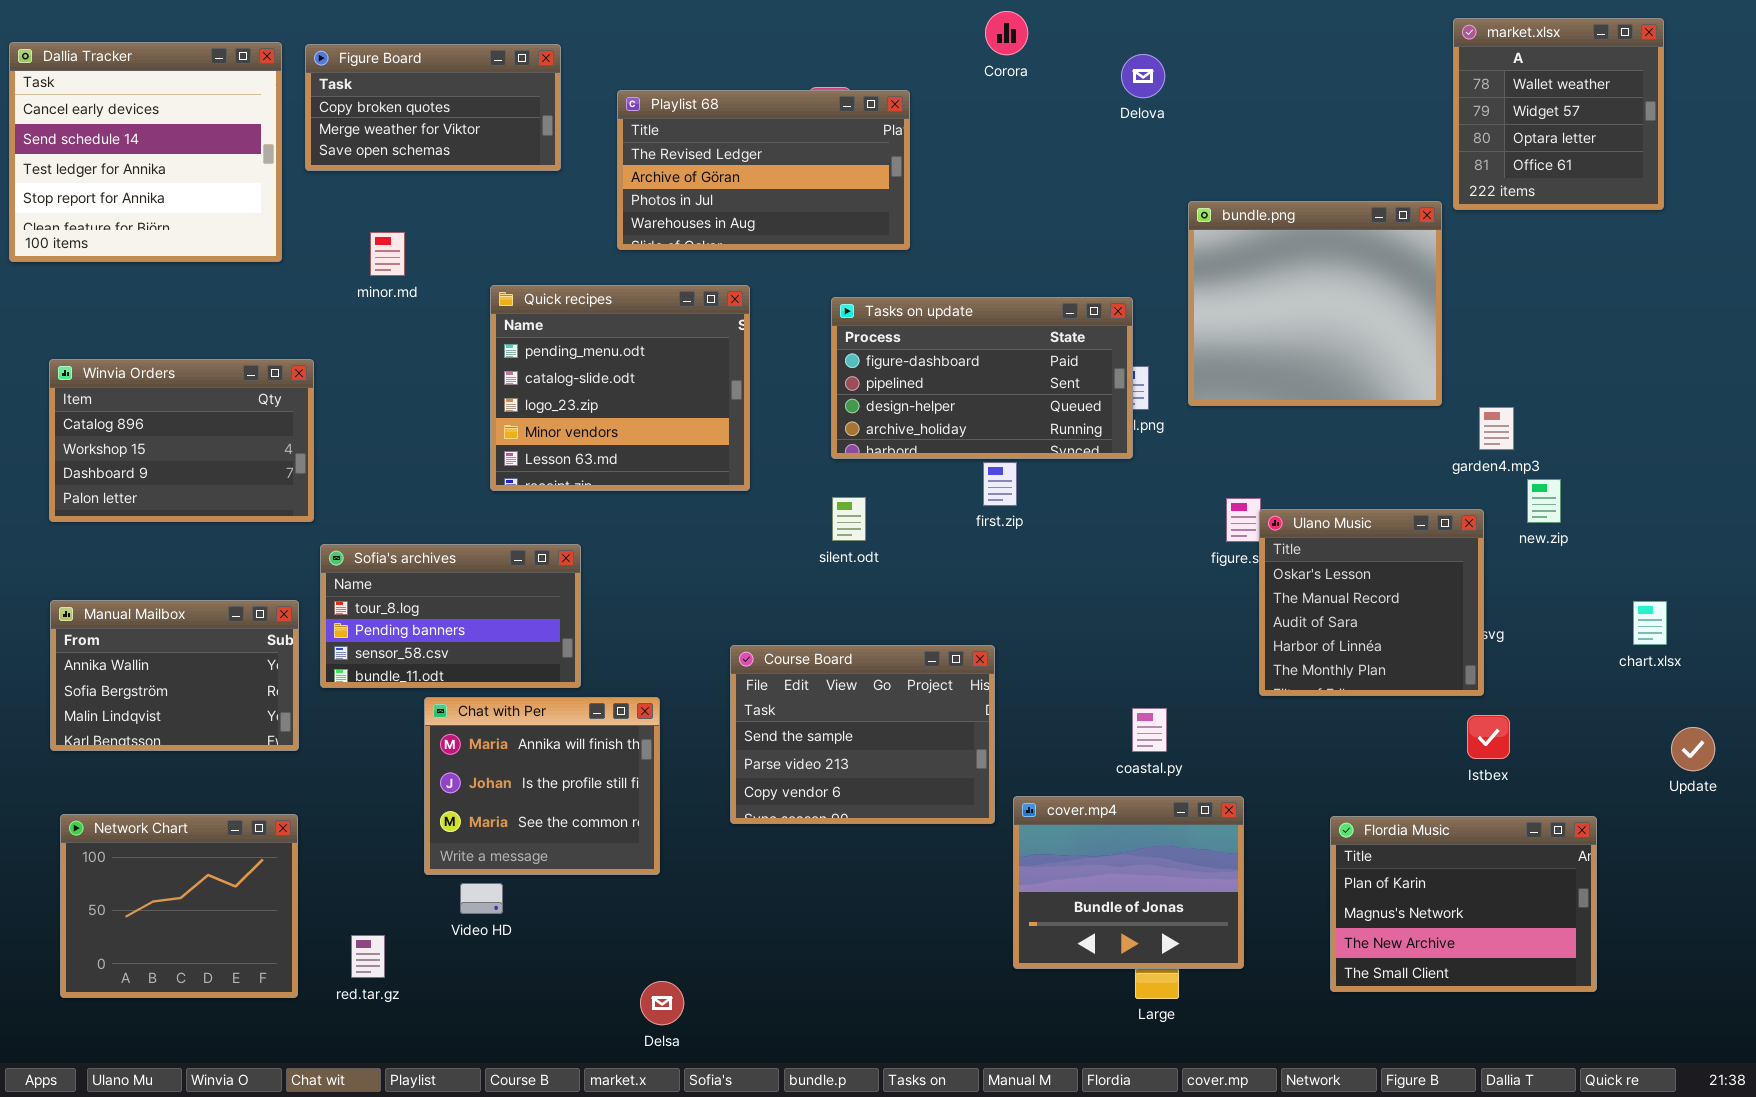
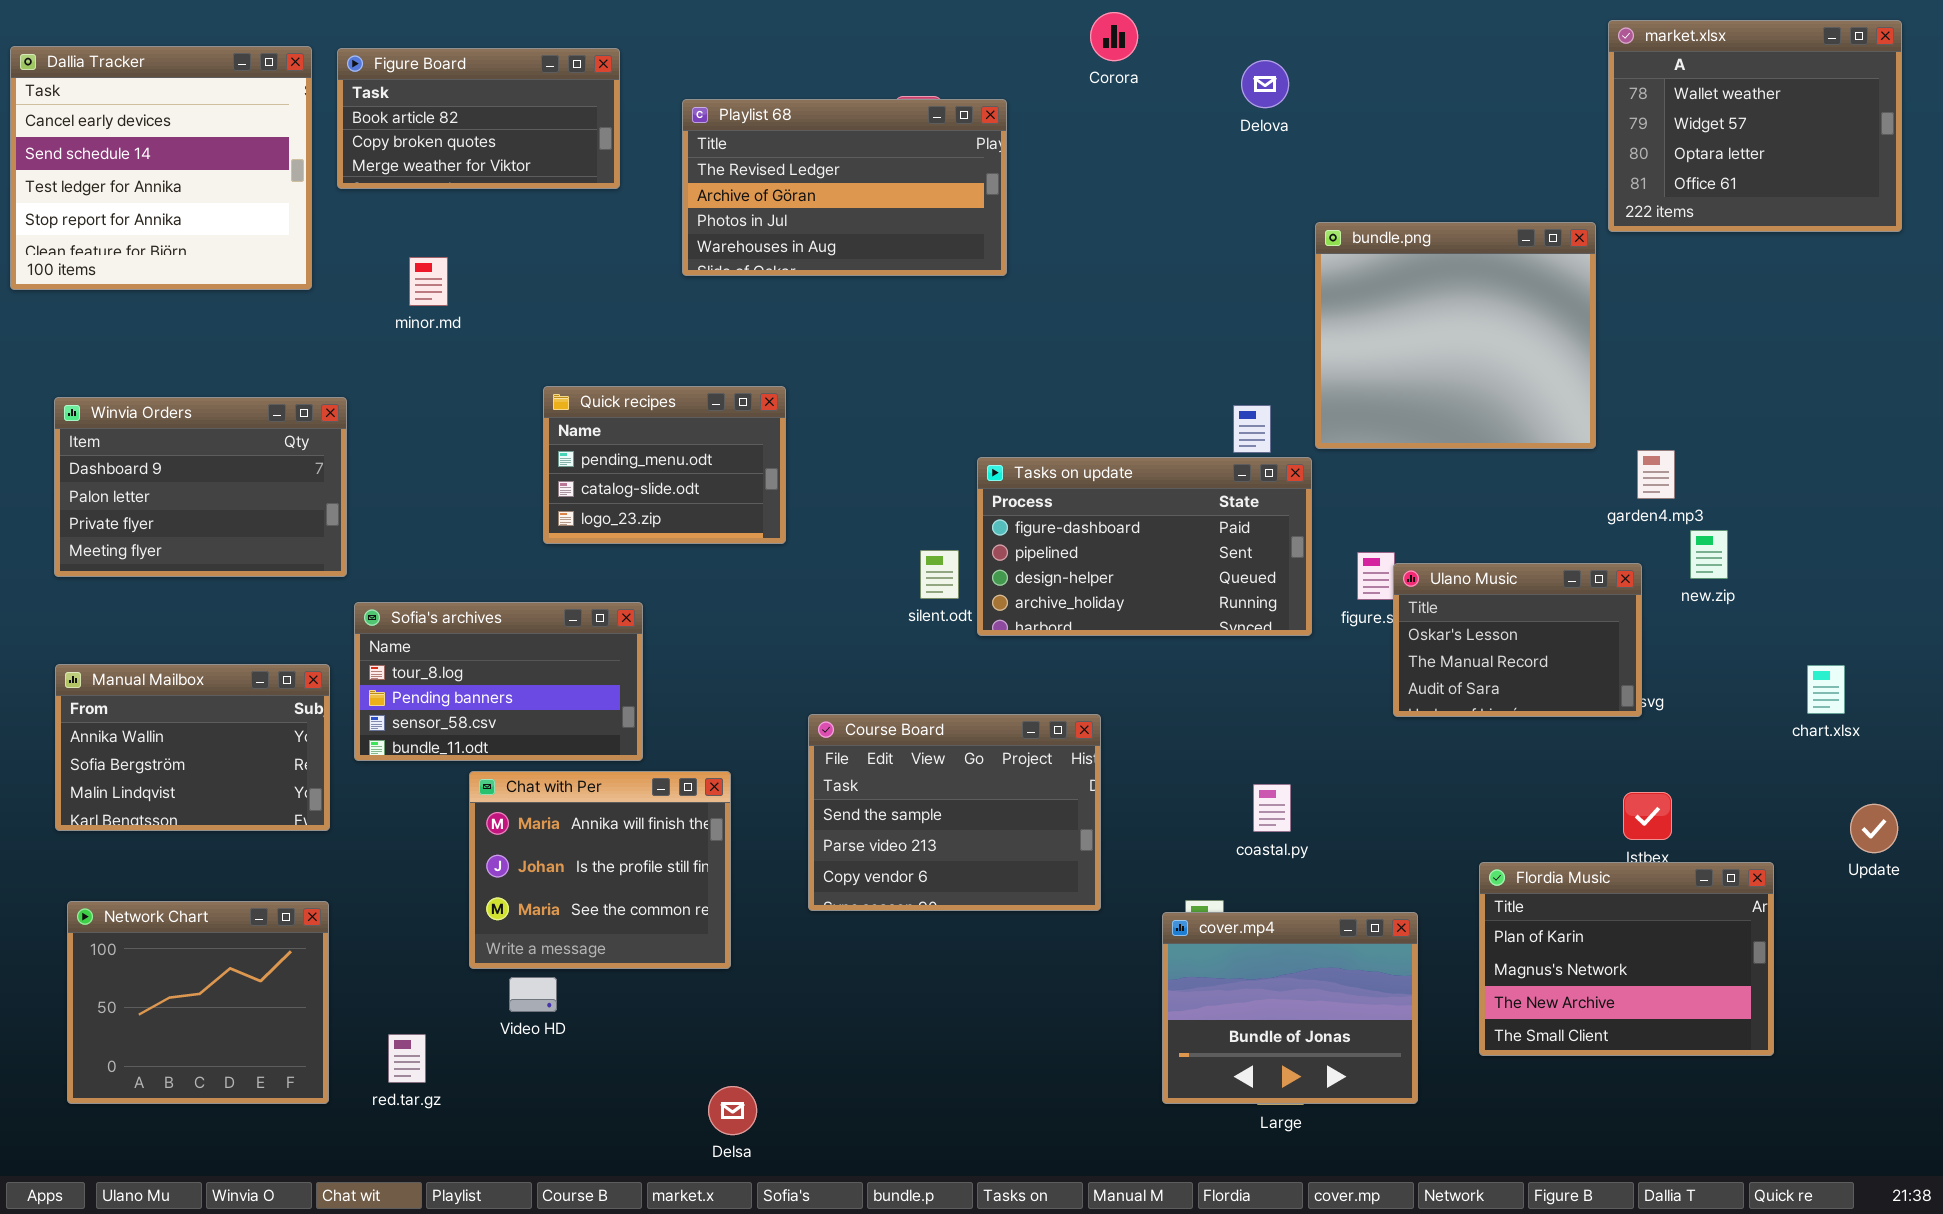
market.xlsx: [1453,18,1664,210] -> [1608,20,1902,232], resized
Figure Board: [305,44,561,171] -> [337,48,620,189], scrolled up 1 row
Quick recipes: [490,285,750,491] -> [543,386,786,544], resized
Tasks on update: [831,297,1133,459] -> [977,457,1312,636], moved
Winvia Orders: [49,359,314,522] -> [54,397,347,577], scrolled down 2 rows
Ulano Music: [1259,509,1484,696] -> [1393,563,1642,717], resized
cover.mp4: [1013,796,1244,969] -> [1162,912,1418,1104], moved
Flordia Music: [1330,816,1597,992] -> [1479,862,1774,1056], moved

